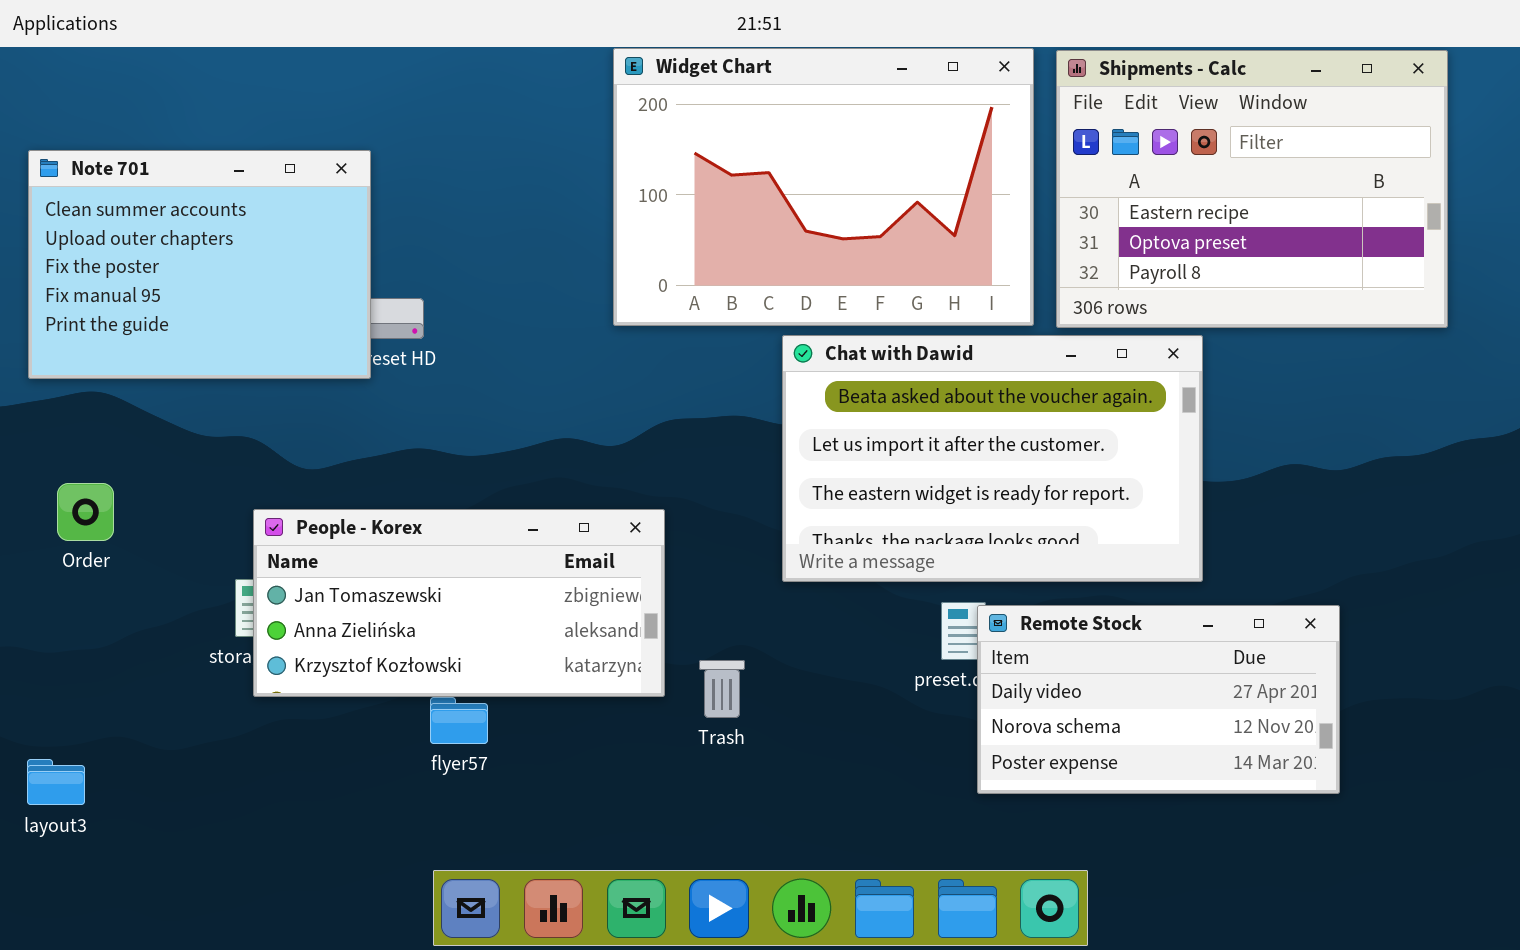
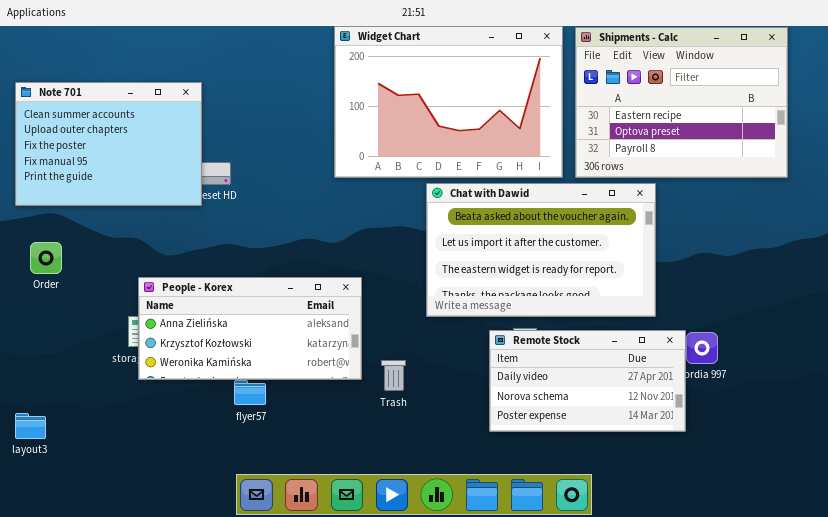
Order: [57,483,114,541] -> [30,242,62,274], moved
People - Korex: [253,509,665,697] -> [138,277,362,380], scrolled down 1 row
Remote Stock: [977,605,1340,794] -> [489,330,686,432], moved

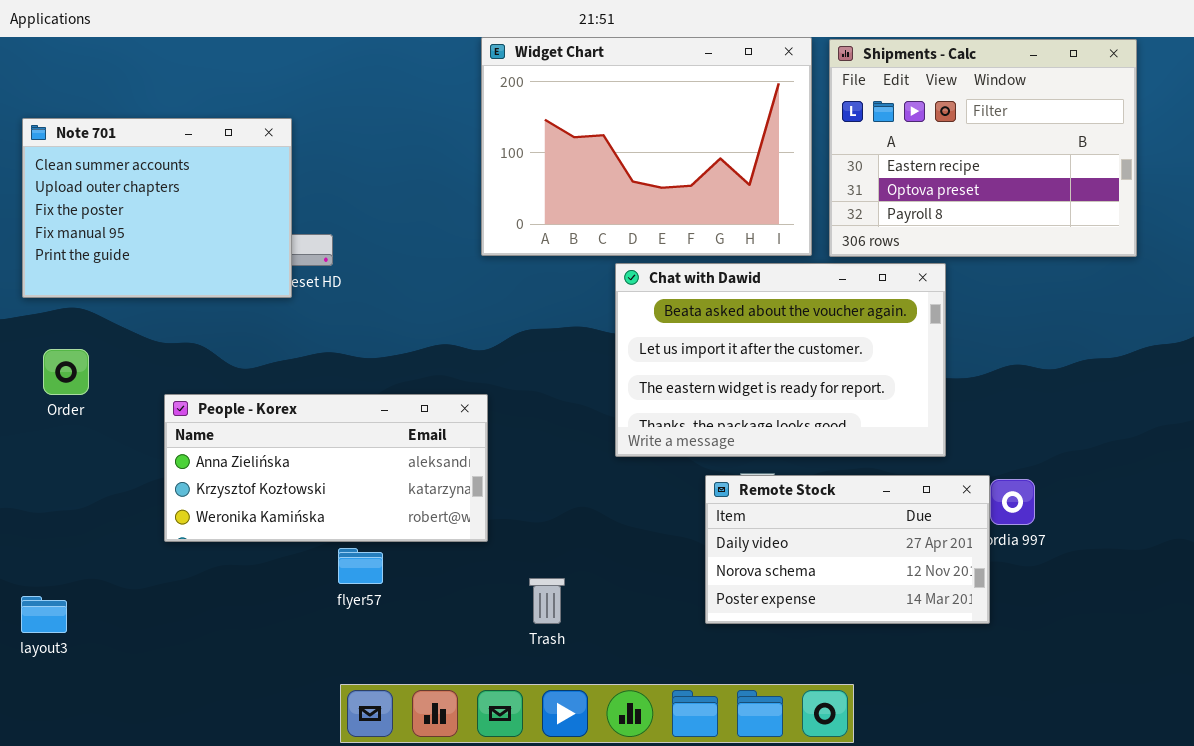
People - Korex: [138,277,362,380] -> [164,394,488,542], moved
Trash: [381,360,406,391] -> [529,578,565,624], moved

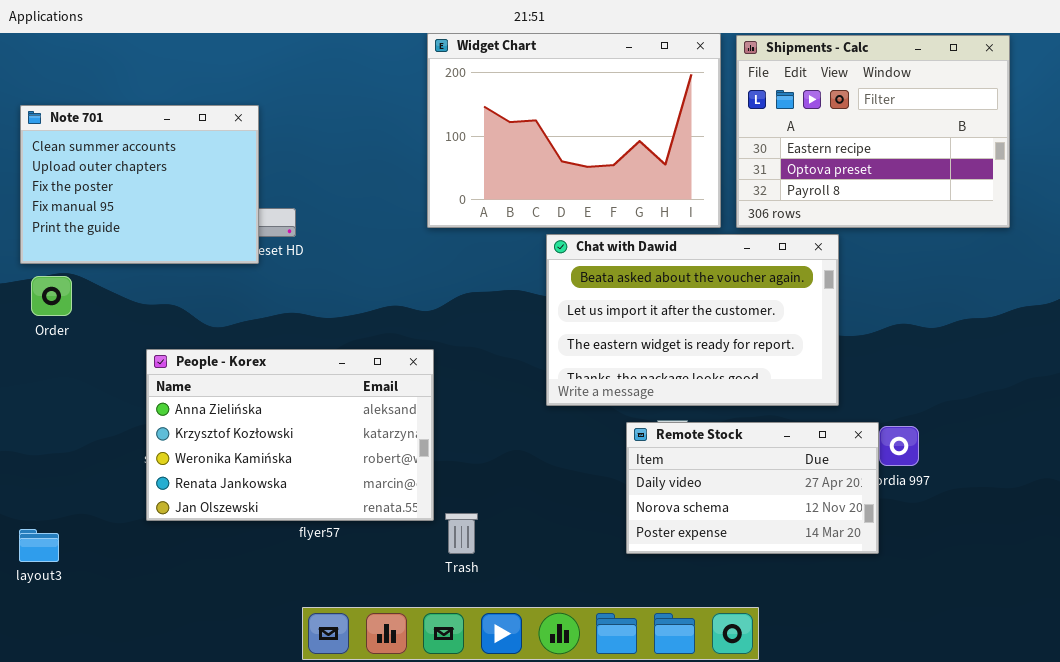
Order: [43,349,89,395] -> [31,276,72,316], moved
People - Korex: [164,394,488,542] -> [146,349,434,521], resized
Trash: [529,578,565,624] -> [445,513,478,554], moved

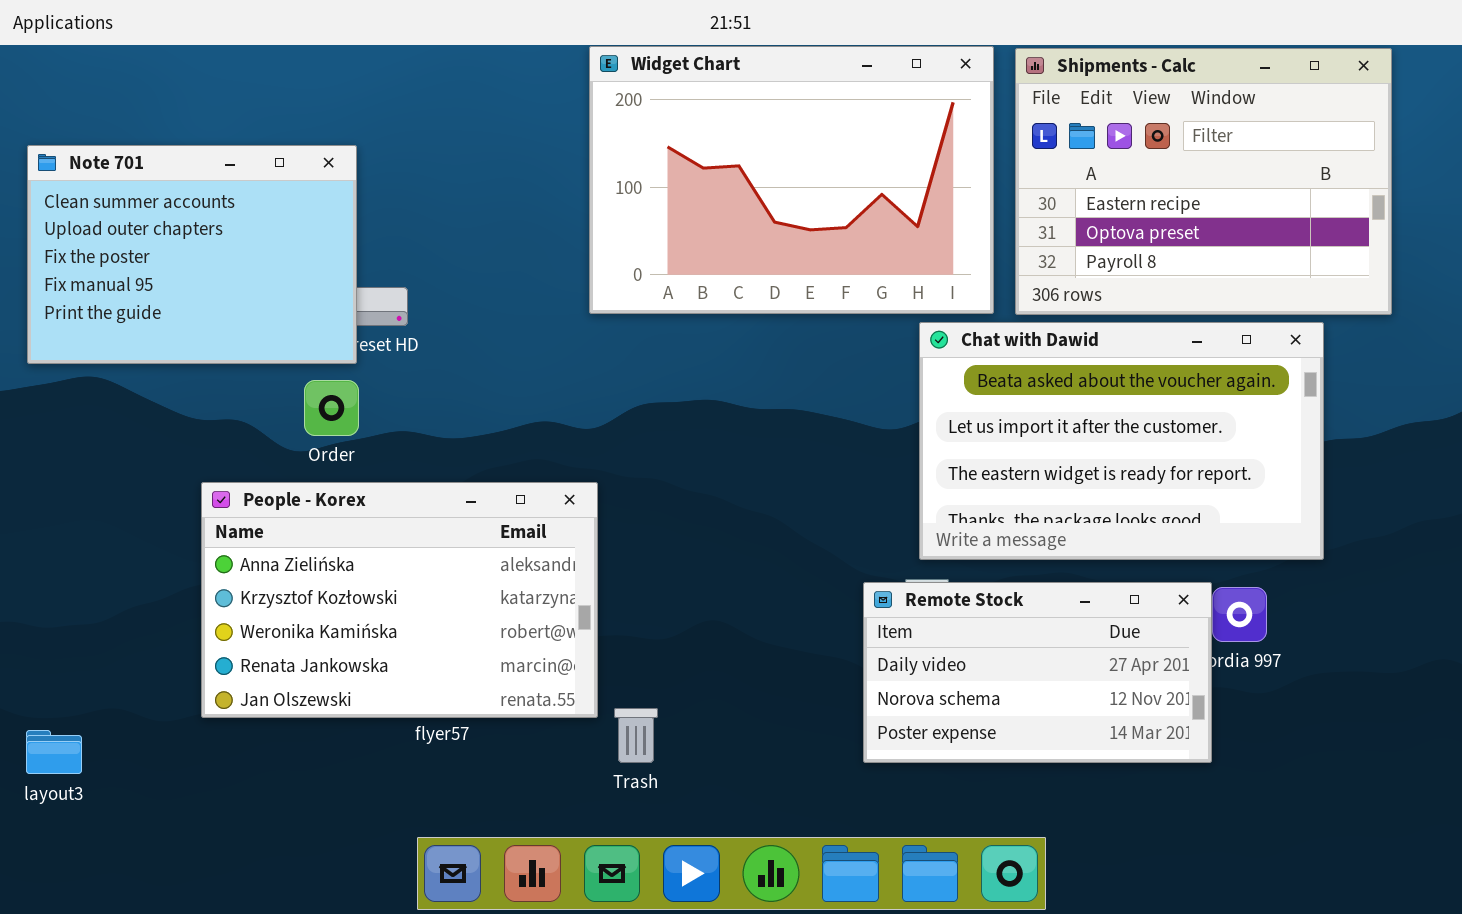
Chat with Dawid: [546,234,839,406] -> [919,322,1324,560], moved
Order: [31,276,72,316] -> [304,380,359,436], moved

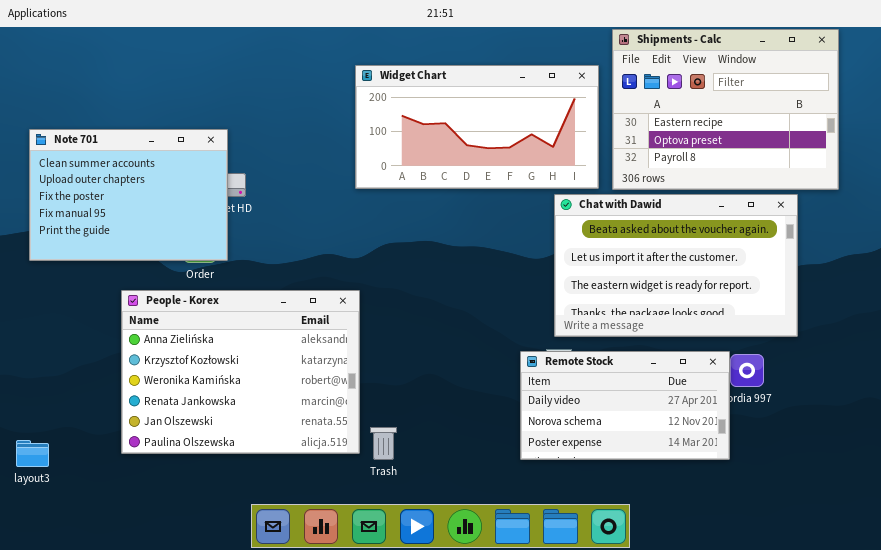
Widget Chart: [589,46,994,314] -> [355,65,599,189], resized
Note 701: [27,145,357,364] -> [29,129,228,261], moved
People - Korex: [201,482,598,718] -> [121,290,360,454], resized

